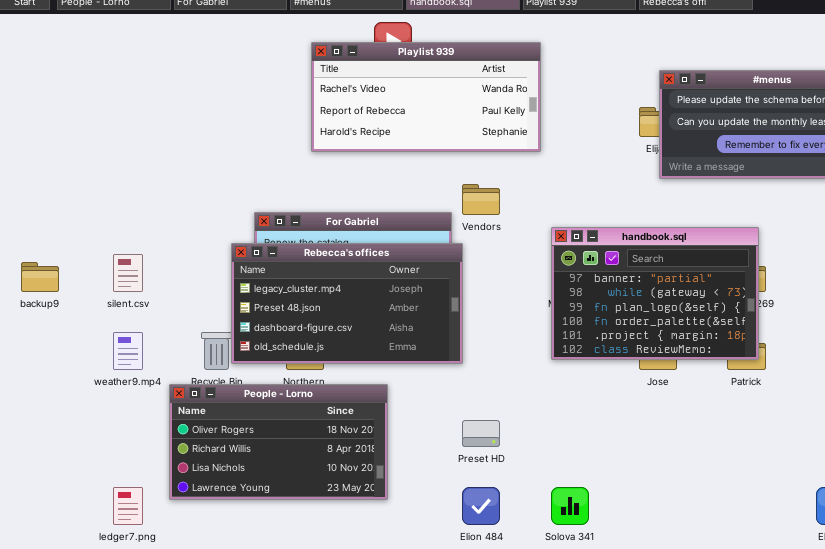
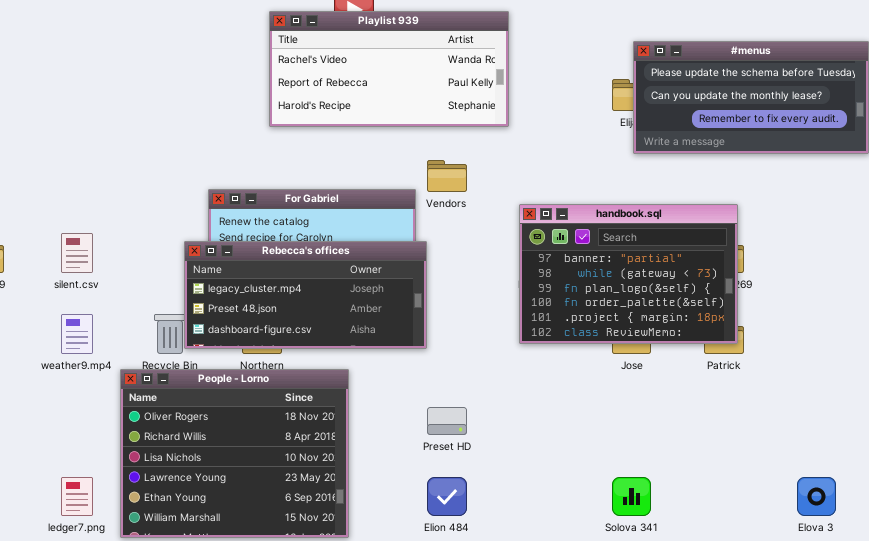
Rebecca's offices: [231,243,463,364] -> [184,241,427,349], resized
People - Lorno: [169,384,388,500] -> [120,369,349,538], resized
Solova 341: [551,487,589,525] -> [612,477,651,516], moved

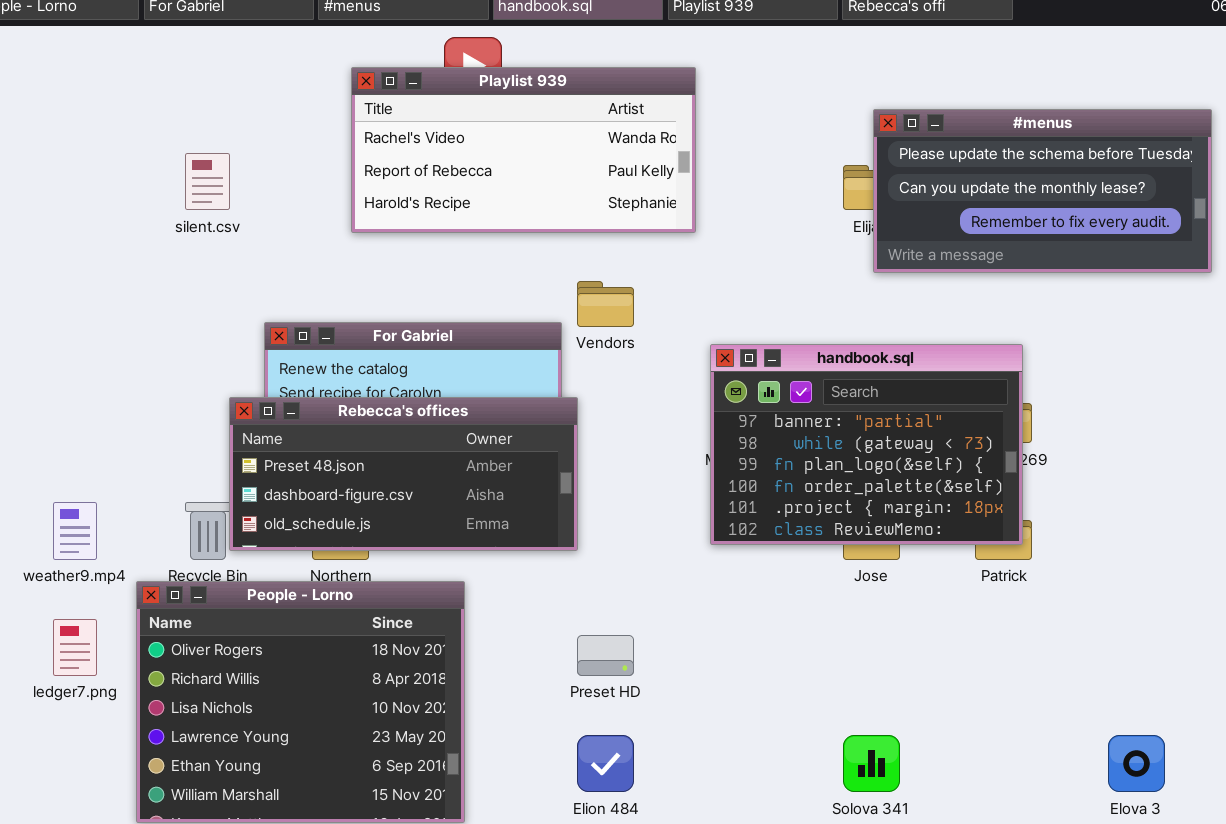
silent.csv: [61,233,93,273] -> [185,153,230,210], moved
Rebecca's offices: [184,241,427,349] -> [229,397,578,551], scrolled down 1 row
ledger7.png: [61,477,93,516] -> [53,619,97,676], moved

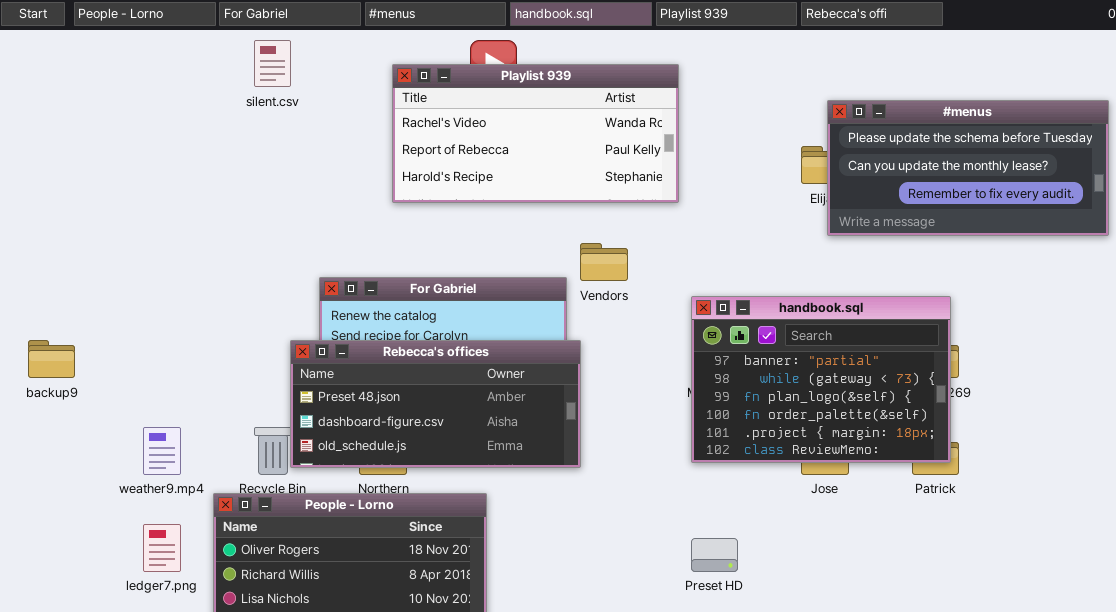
silent.csv: [185,153,230,210] -> [254,40,291,87], moved
Preset HD: [577,635,634,676] -> [691,538,738,572], moved

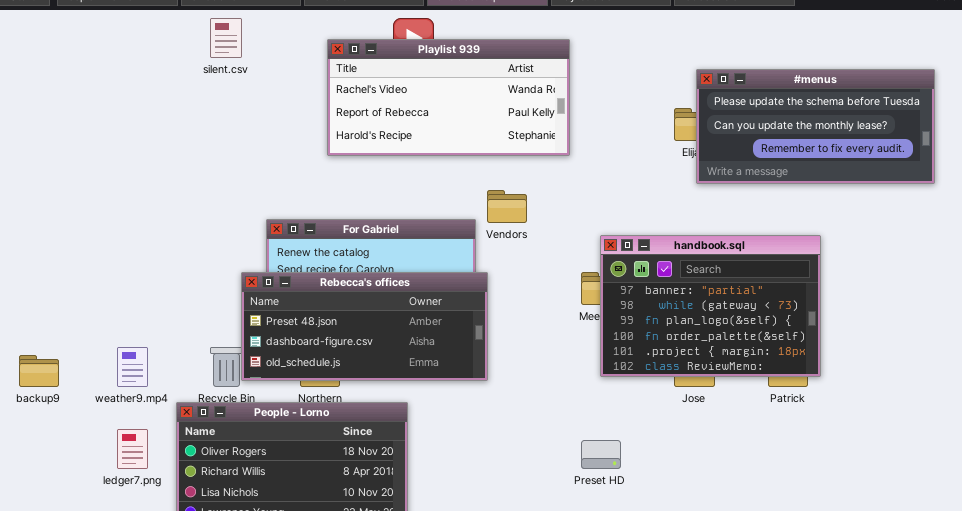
handbook.sql: [691,296,951,463] -> [600,235,821,377], moved
backup9: [28,340,75,378] -> [19,355,59,387], moved

